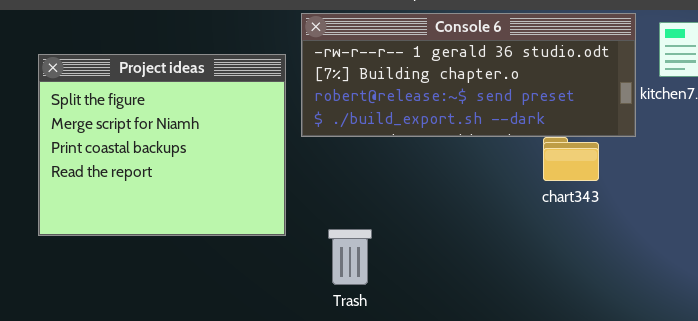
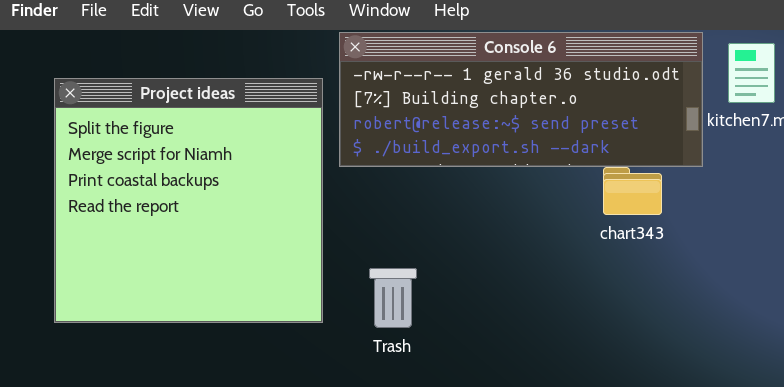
Project ideas: [38,54,286,236] -> [54,78,323,323], resized

